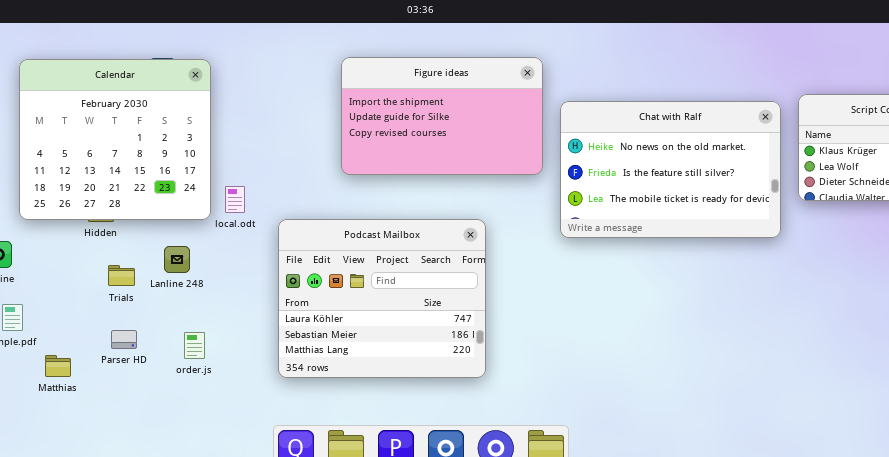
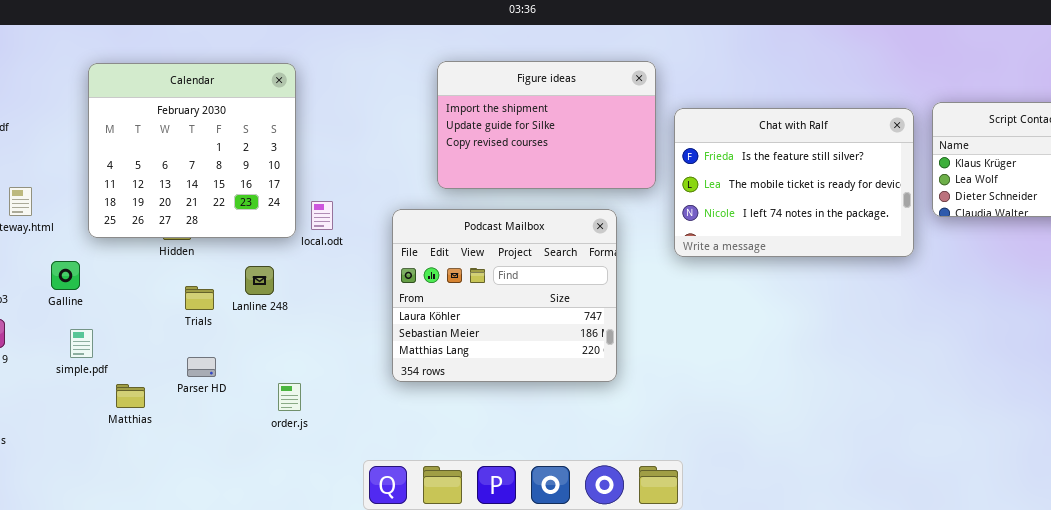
Chat with Ralf: [560,101,781,238] -> [674,108,914,257], scrolled down 1 row
Podcast Mailbox: [278,219,486,378] -> [392,209,617,382], moved
order.js: [184,332,205,359] -> [278,383,301,411], moved

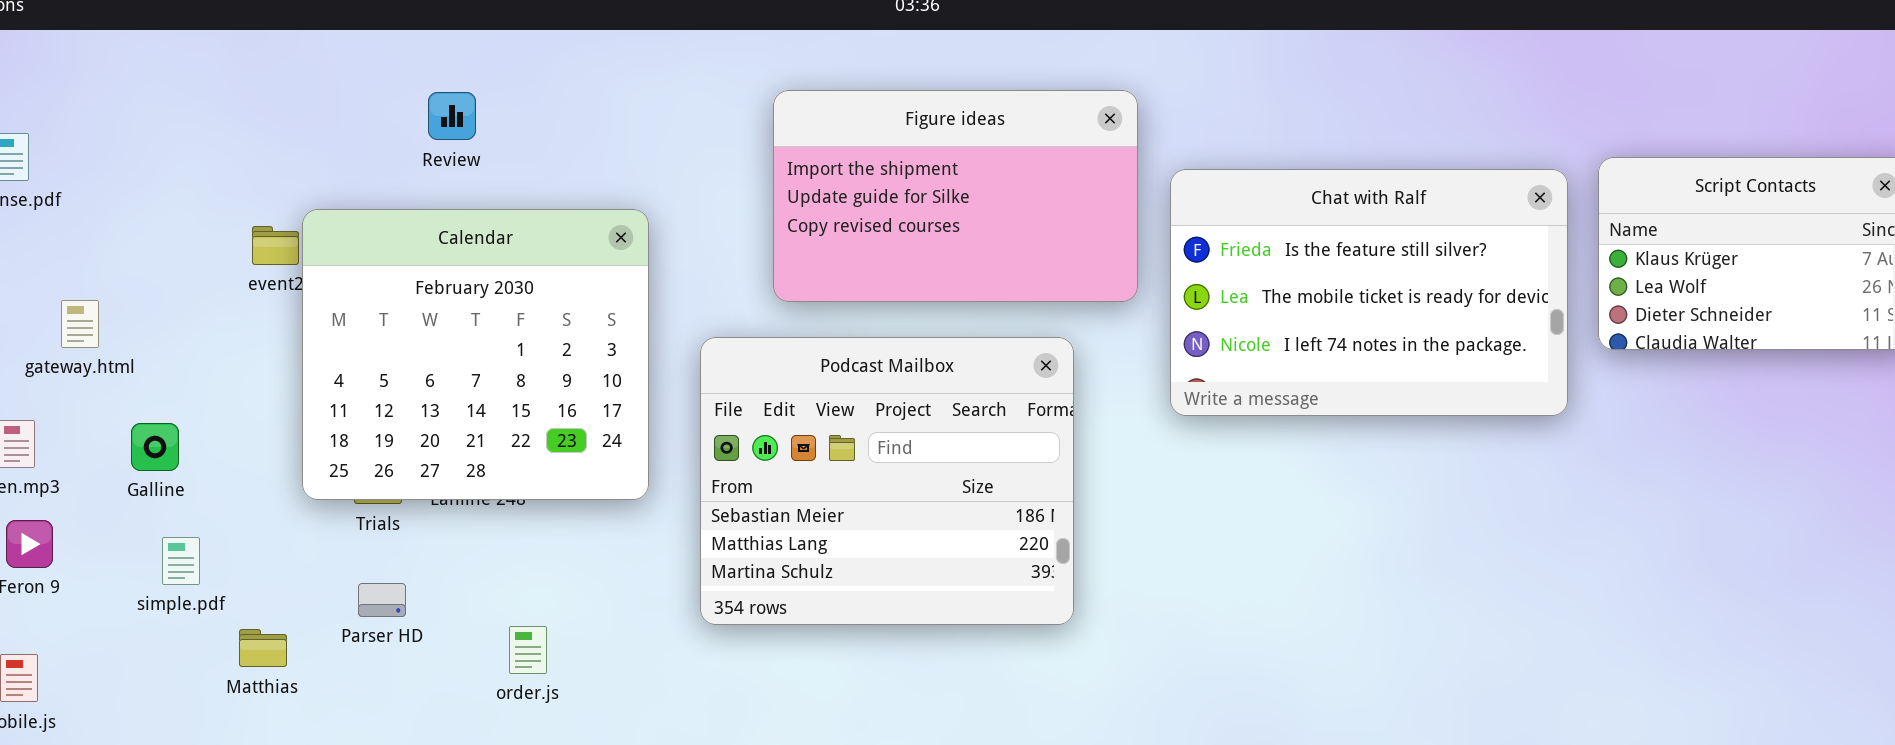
Calendar: [88,63,296,238] -> [302,209,649,500], moved
Podcast Mailbox: [392,209,617,382] -> [700,337,1074,625], scrolled down 1 row

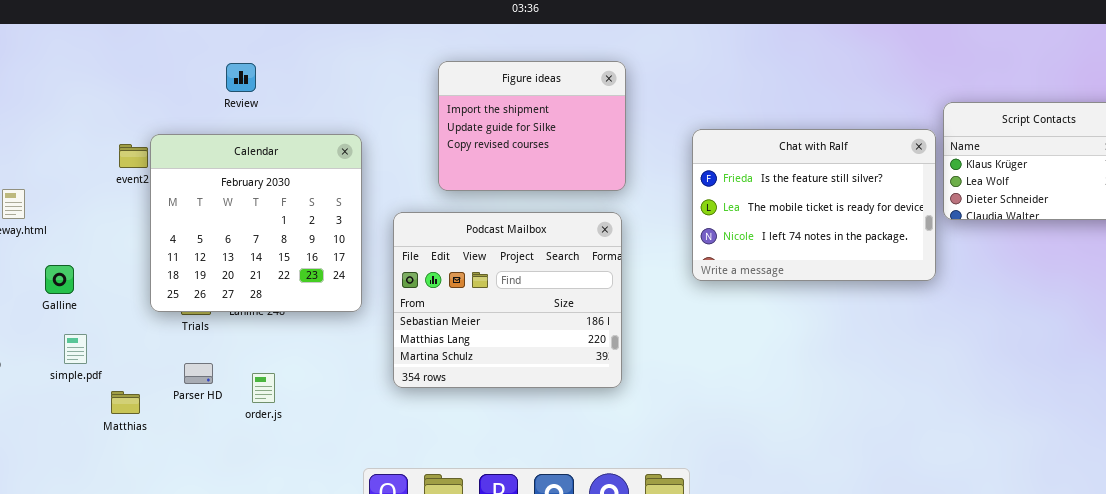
Figure ideas: [773,90,1138,302] -> [438,61,626,191], resized
Chat with Ralf: [1170,169,1568,416] -> [692,129,936,281], moved
order.js: [509,626,547,674] -> [252,373,275,403], moved

